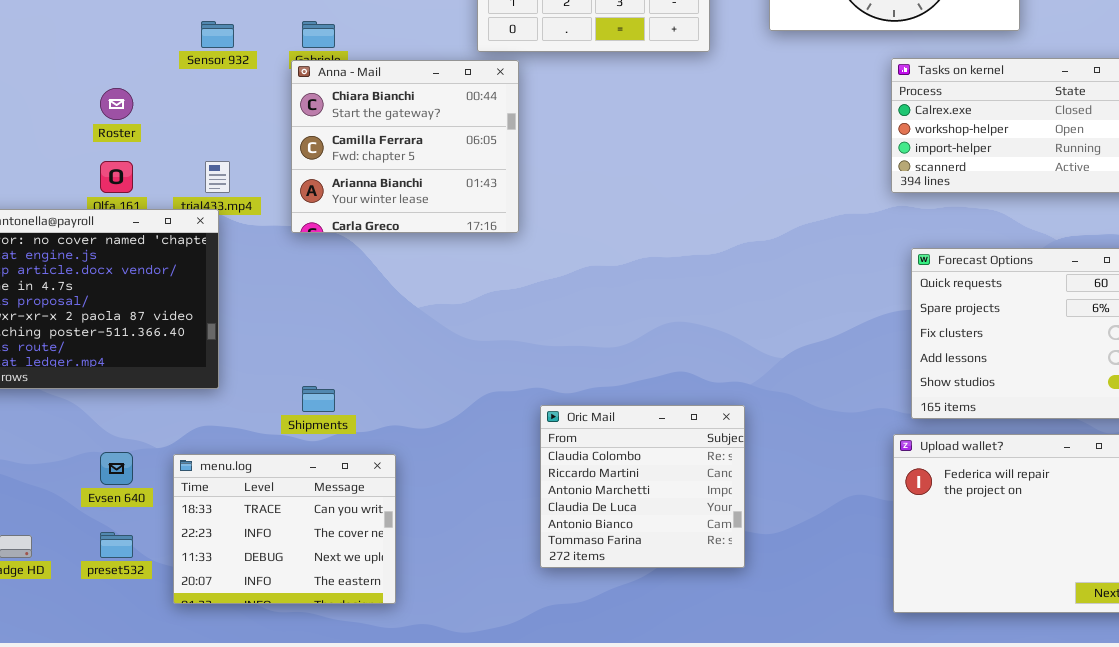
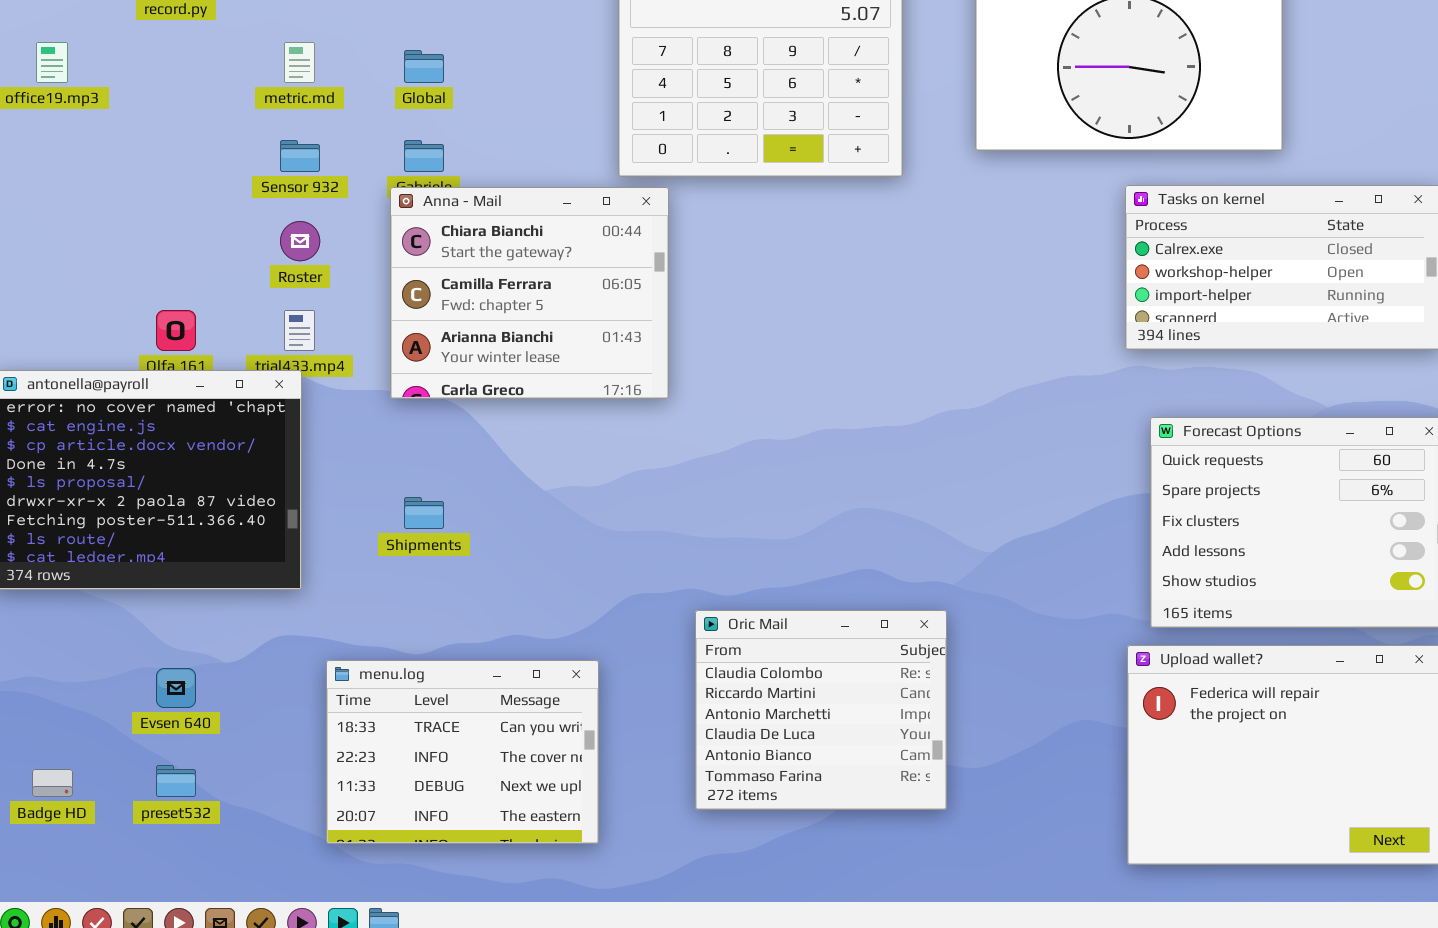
Roster: [100,88,133,120] -> [280,221,320,261], moved
Shipments: [302,386,335,412] -> [404,497,444,529], moved
menu.log: [173,454,396,604] -> [326,660,599,844], moved

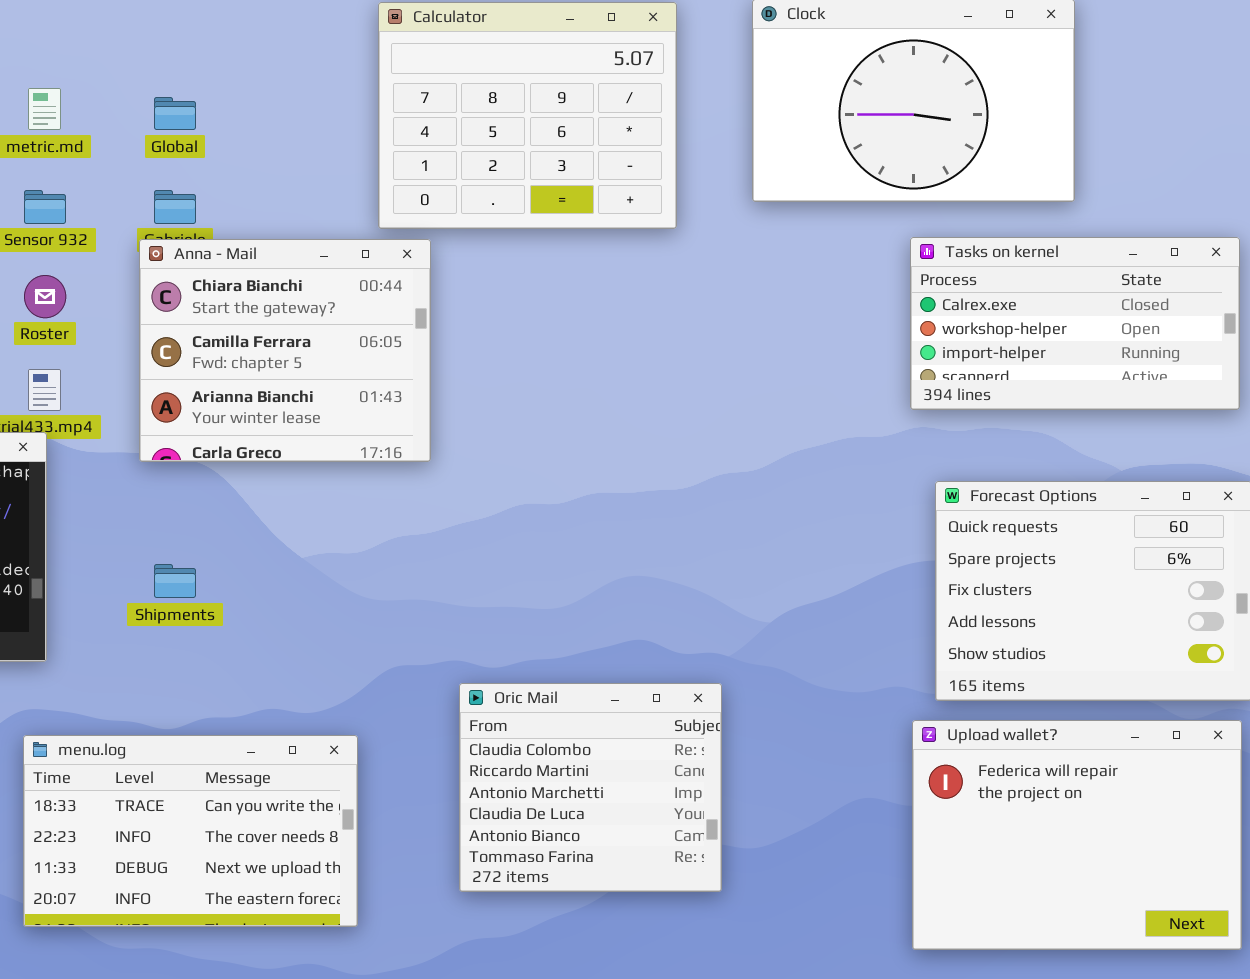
menu.log: [326,660,599,844] -> [23,735,358,927], resized

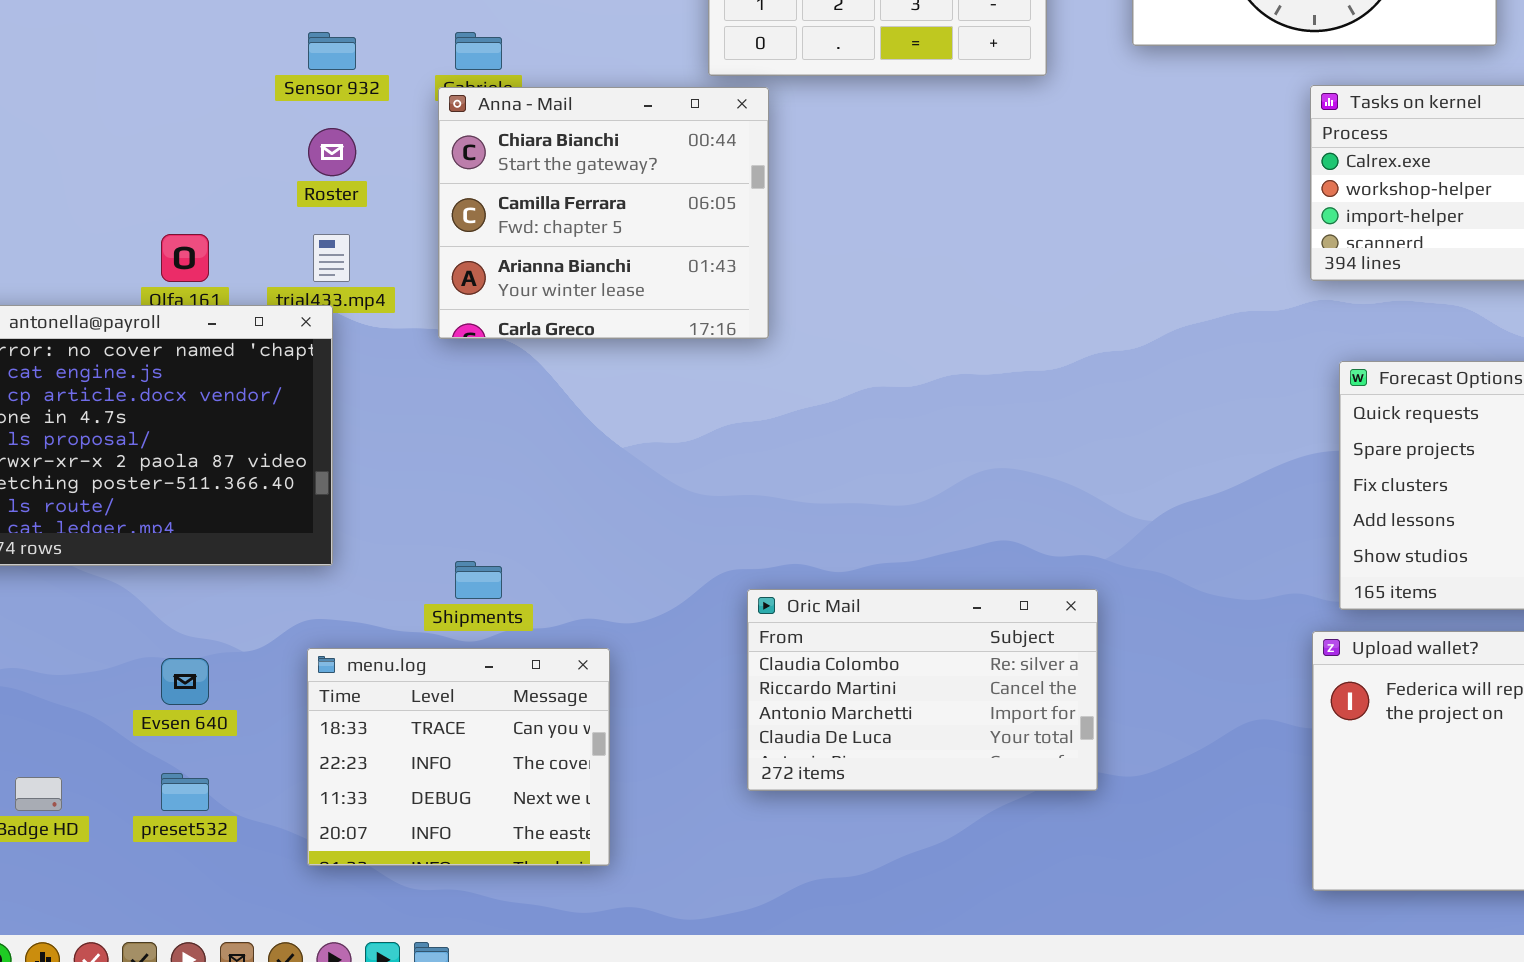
Shipments: [154,564,196,598] -> [455,561,502,599], moved
Oric Mail: [459,683,722,892] -> [747,589,1098,791], resized
menu.log: [23,735,358,927] -> [307,648,610,866], resized

